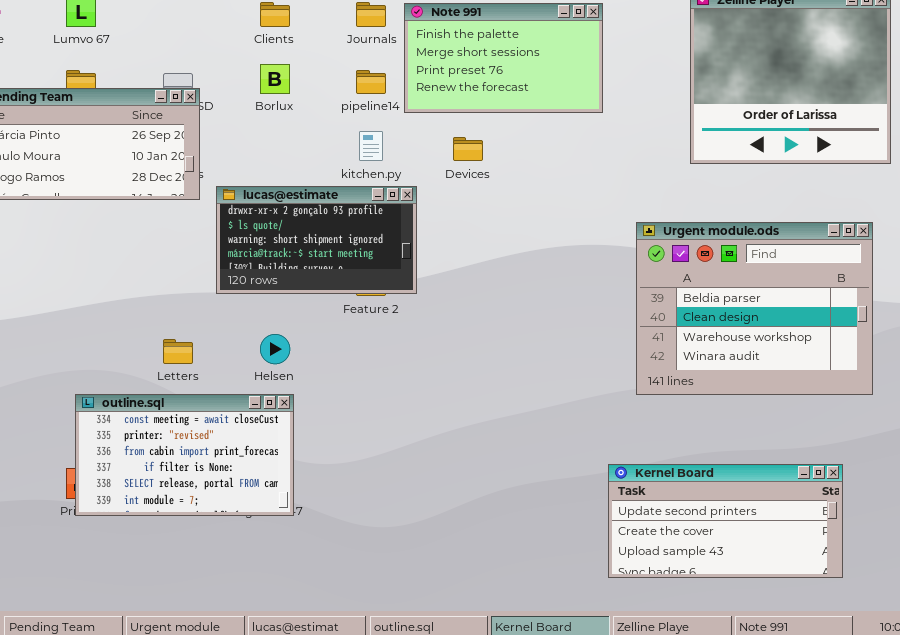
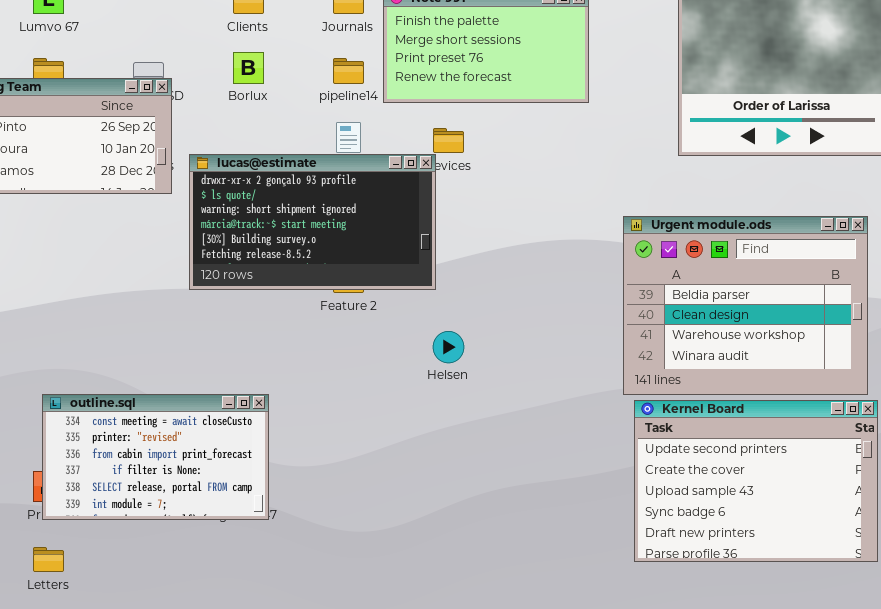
lucas@estimate: [216,186,417,294] -> [189,154,436,290], resized
Helsen: [260,334,290,364] -> [433,331,464,363], moved
Letters: [163,339,193,364] -> [33,547,64,572], moved
Kernel Board: [608,464,843,578] -> [634,400,878,562], moved, resized

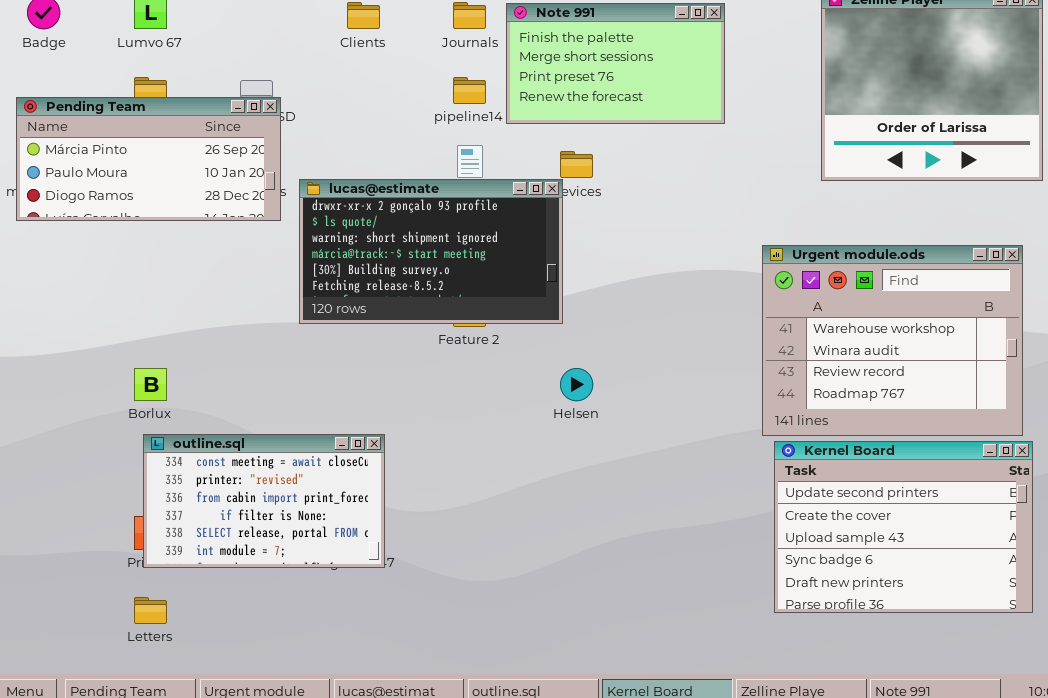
Borlux: [233,52,264,84] -> [134,368,167,401], moved
Urgent module.ods: [623,216,868,395] -> [762,245,1023,436], scrolled down 2 rows

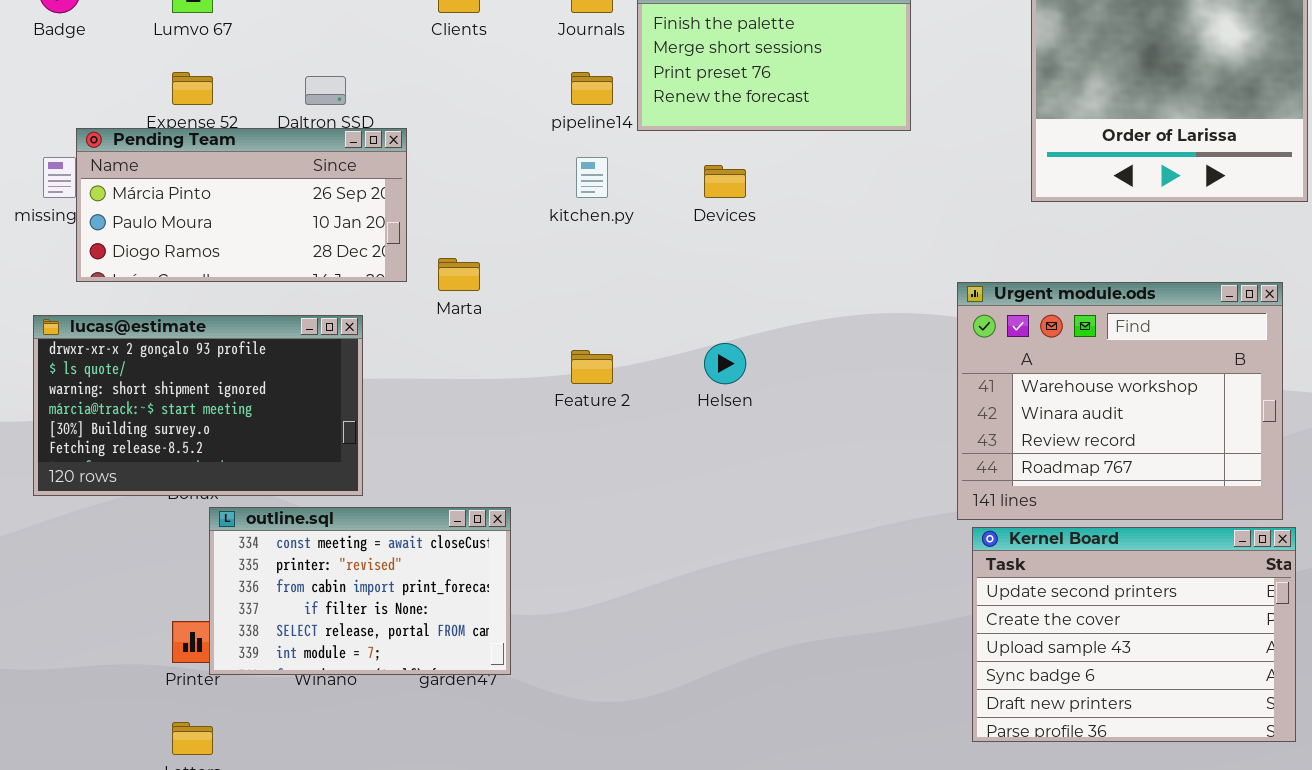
Pending Team: [16,97,281,221] -> [76,128,407,282], moved
lucas@estimate: [299,179,563,324] -> [33,315,363,496], moved
Helsen: [560,368,593,401] -> [704,343,746,384], moved
outline.sql: [143,434,385,568] -> [209,507,511,675], moved

